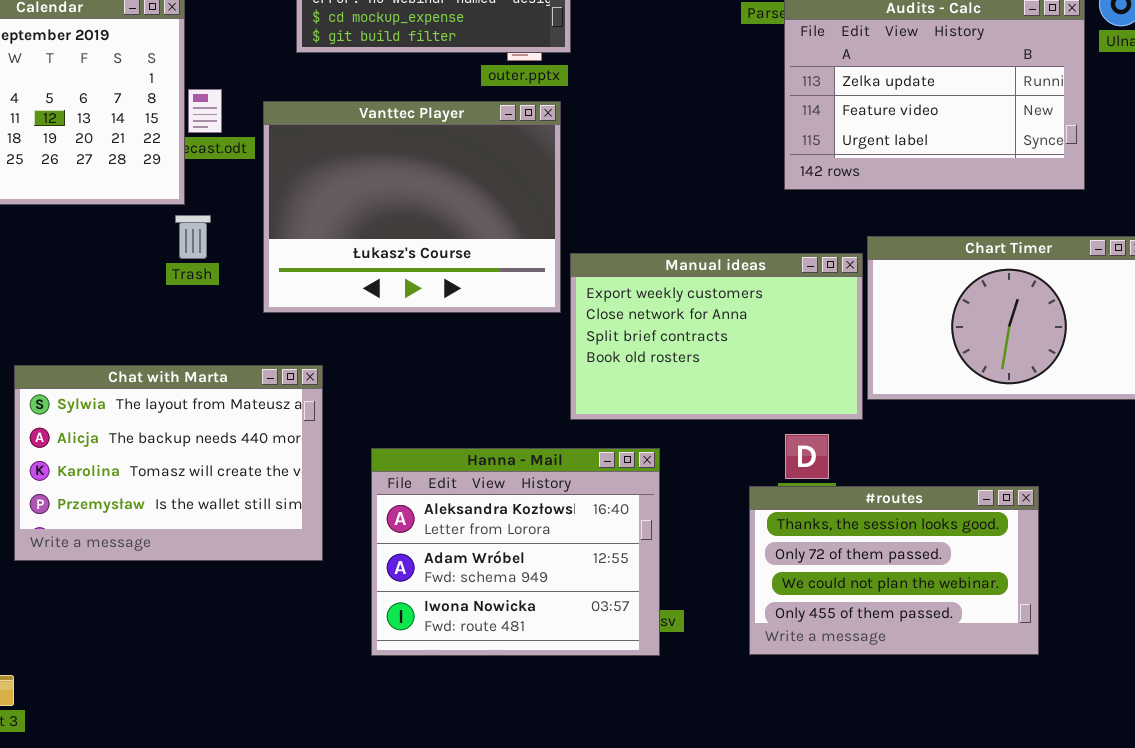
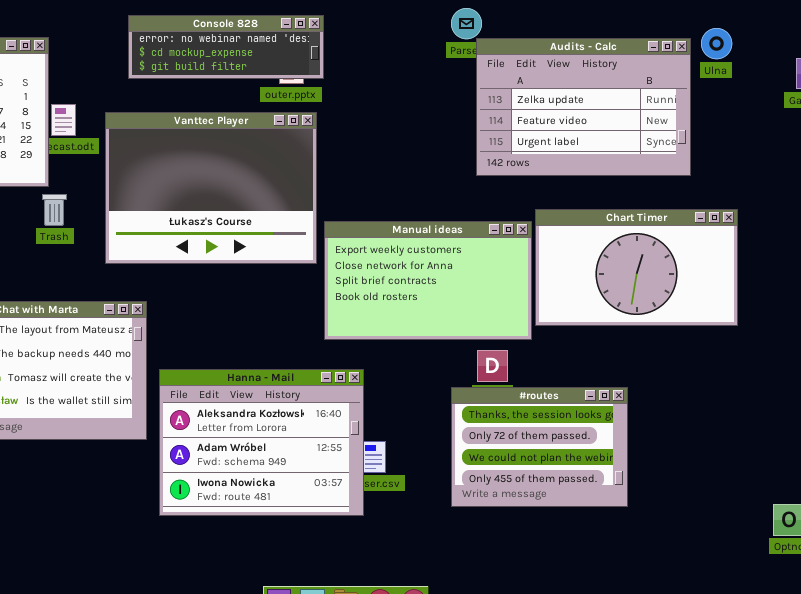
Hanna - Mail: [371,448,660,656] -> [159,369,364,516], moved
#routes: [749,486,1039,655] -> [451,387,628,507], resized

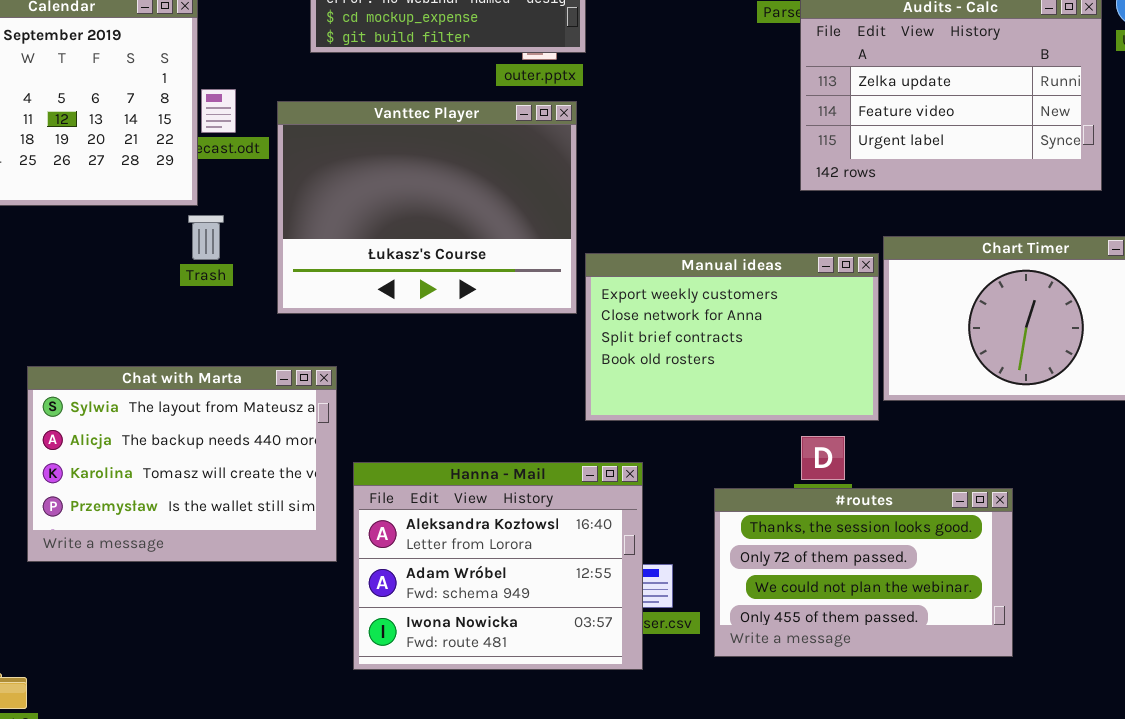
#routes: [451,387,628,507] -> [714,488,1013,657], resized

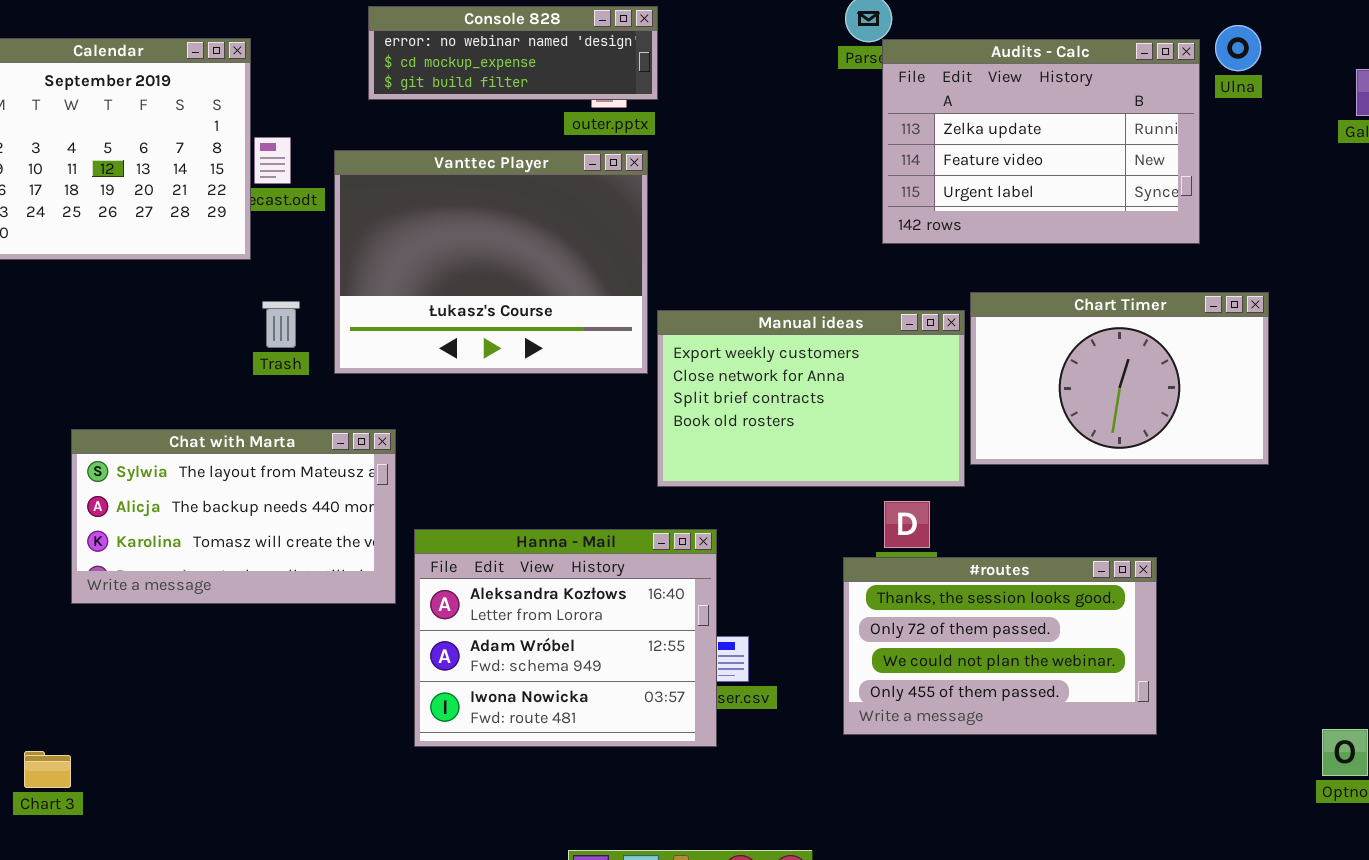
Trash: [188,215,224,260] -> [262,301,300,348], moved
Chat with Marta: [27,366,337,562] -> [71,429,396,604], resized
#routes: [714,488,1013,657] -> [843,557,1157,735], moved

